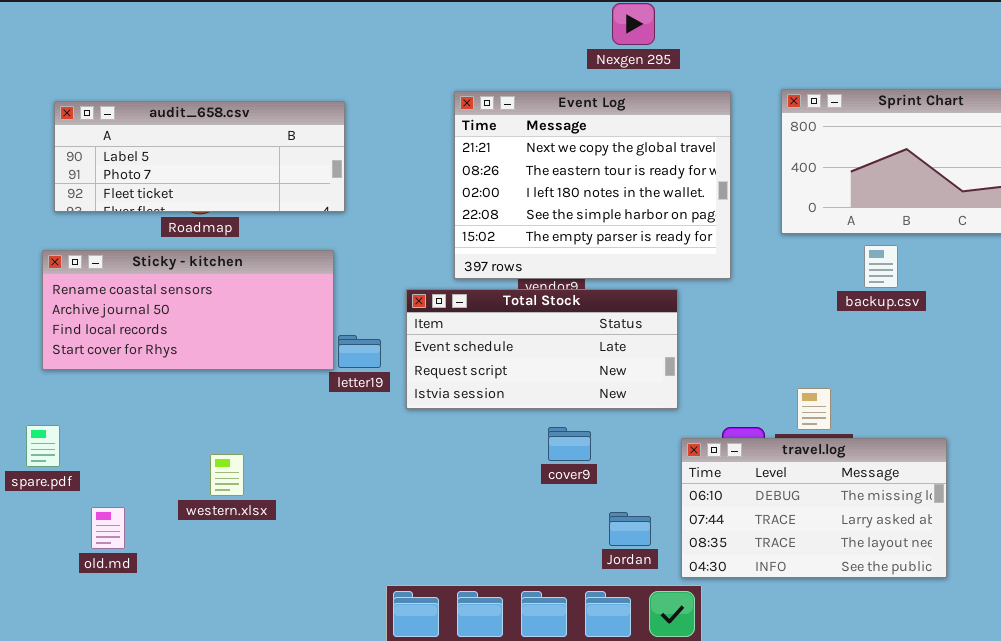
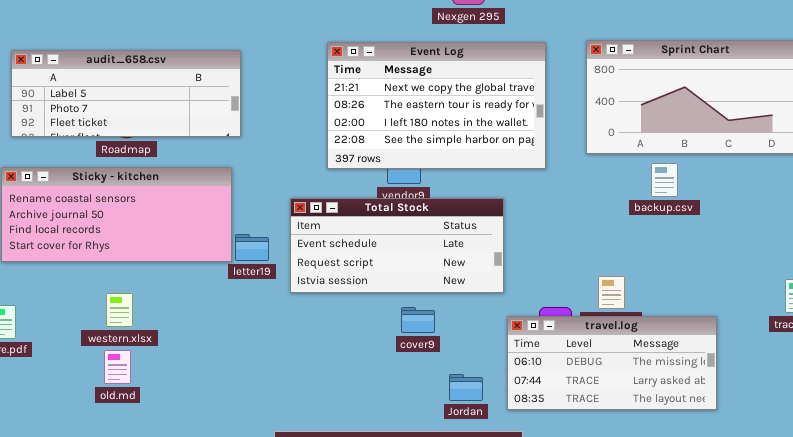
Event Log: [454,91,731,279] -> [327,42,546,169], resized
travel.log: [681,438,947,578] -> [507,316,717,410], resized
western.xlsx: [210,454,244,496] -> [106,293,133,327], moved
old.md: [91,507,125,549] -> [104,350,131,384], moved

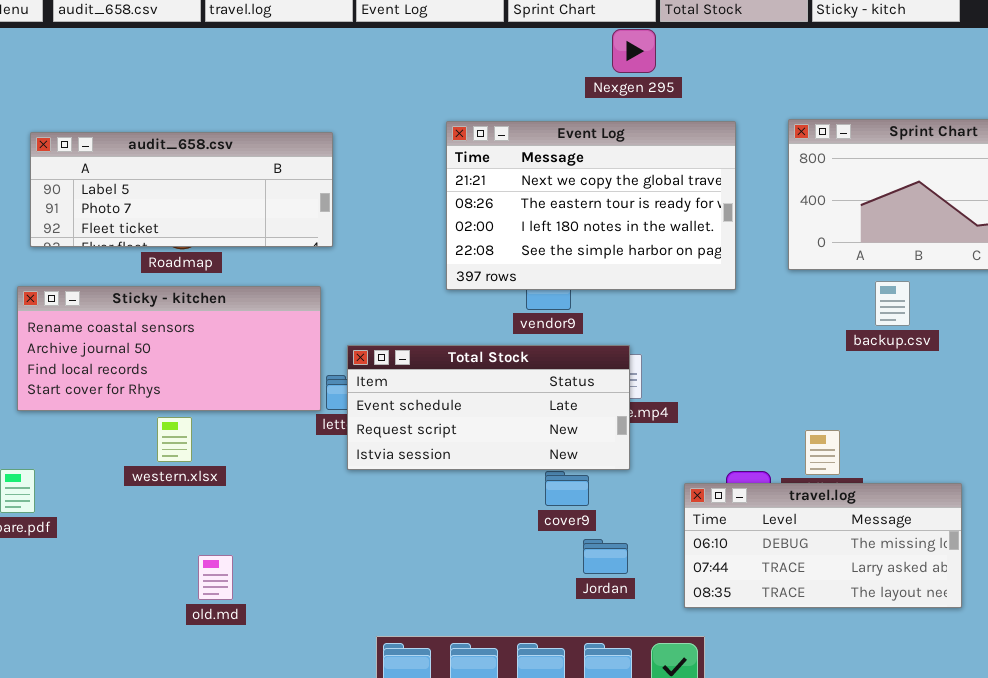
Total Stock: [290,198,504,293] -> [347,345,630,470], moved
western.xlsx: [106,293,133,327] -> [157,417,192,462], moved
old.md: [104,350,131,384] -> [198,555,233,600], moved
Jordan: [449,374,483,401] -> [583,539,628,574], moved

